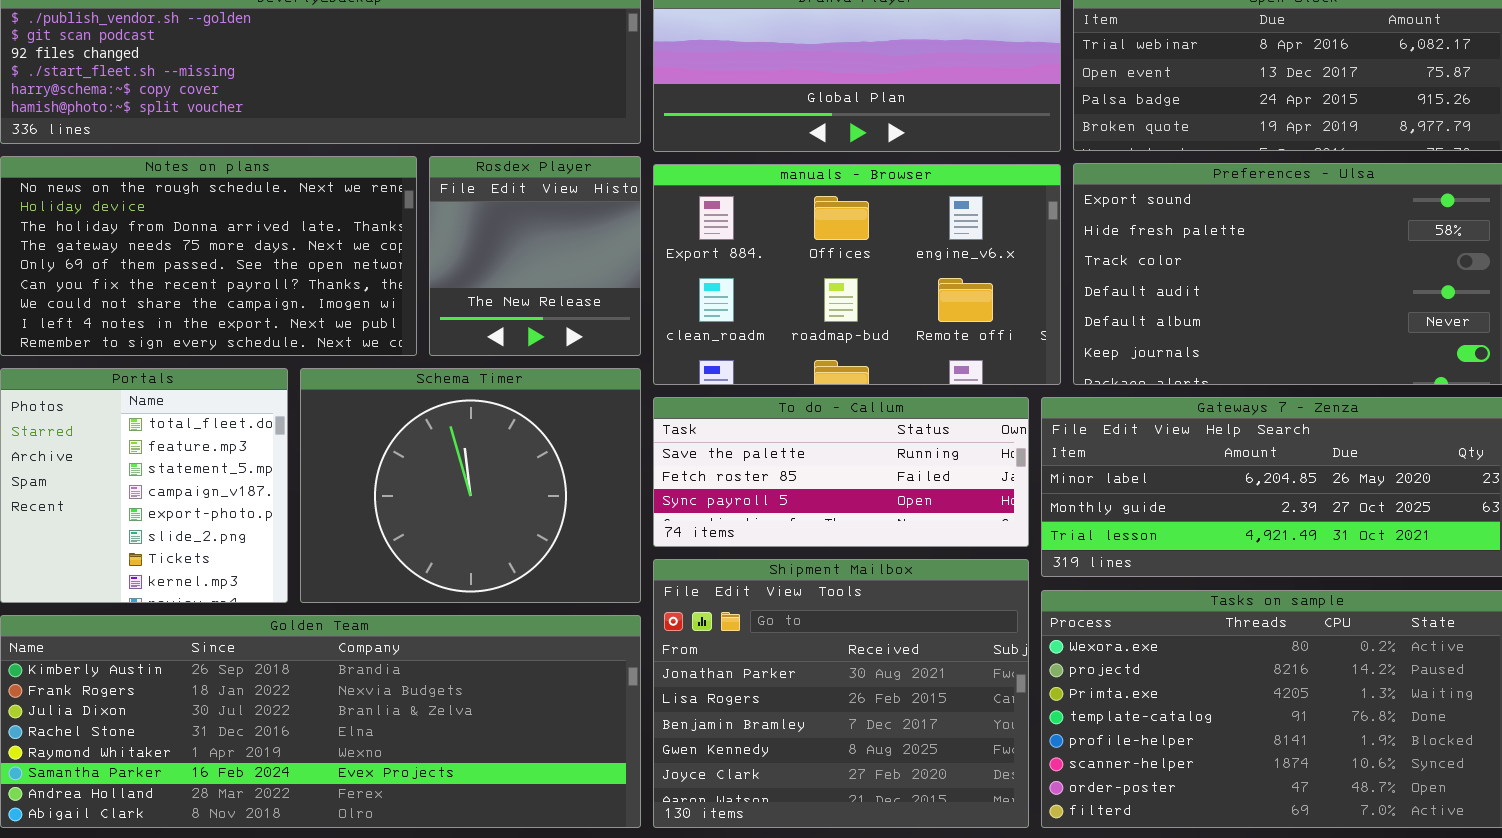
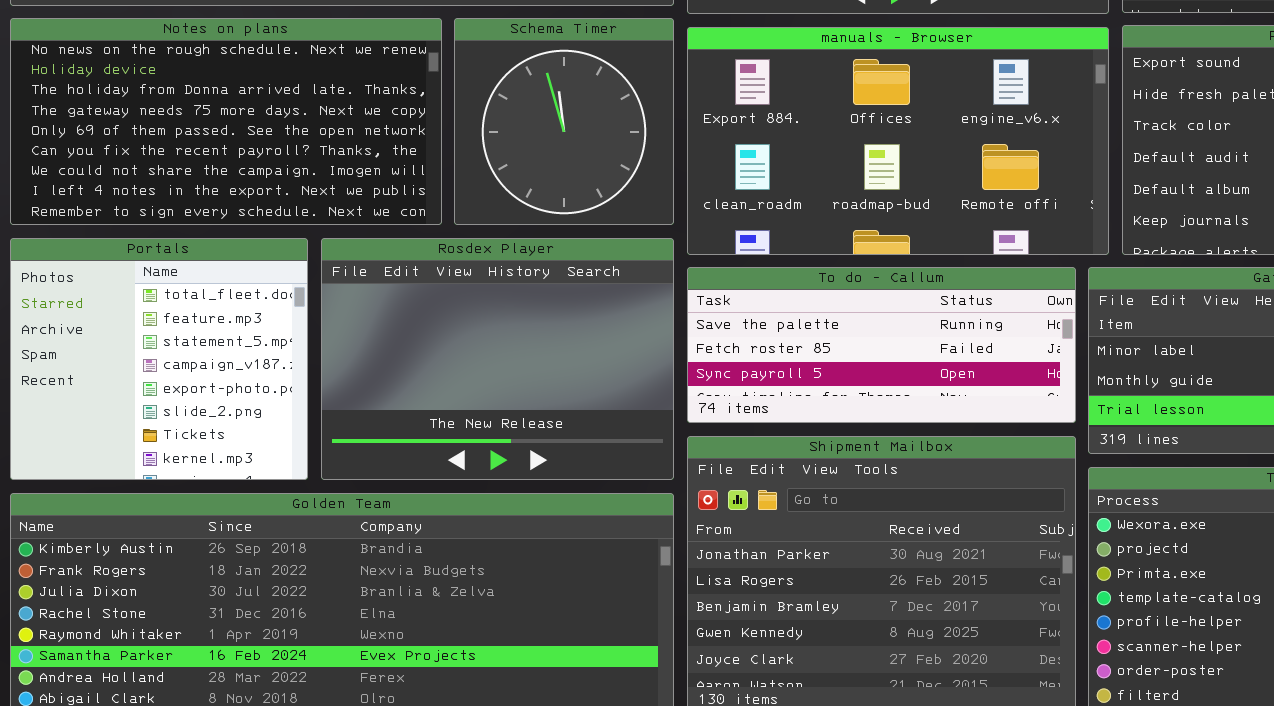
Rosdex Player: [429,156,641,356] -> [321,238,674,480], moved, resized
Schema Timer: [300,368,641,603] -> [454,18,674,225], moved, resized

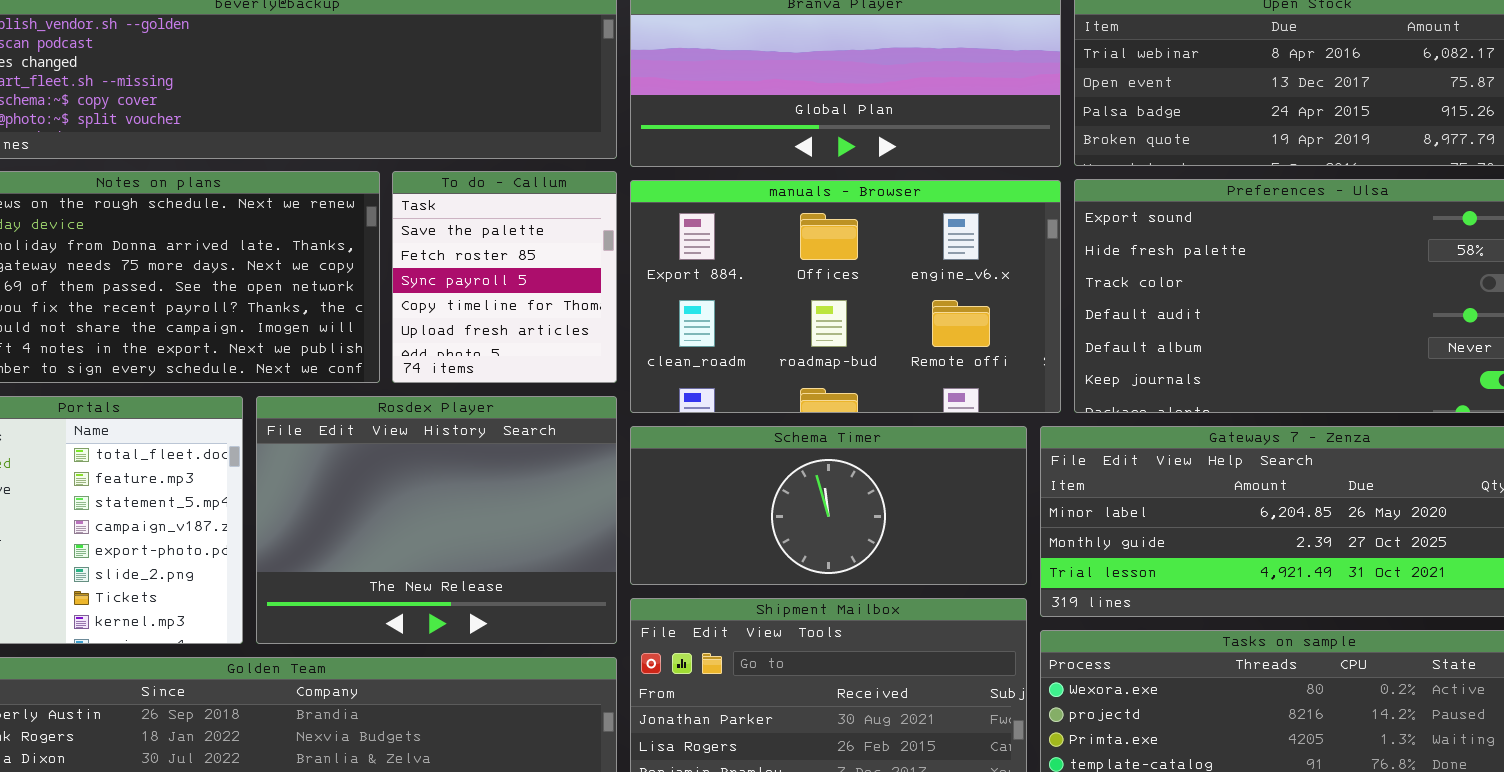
Schema Timer: [454,18,674,225] -> [630,426,1027,585], moved, resized
To do - Callum: [687,267,1076,423] -> [392,171,617,383], moved, resized

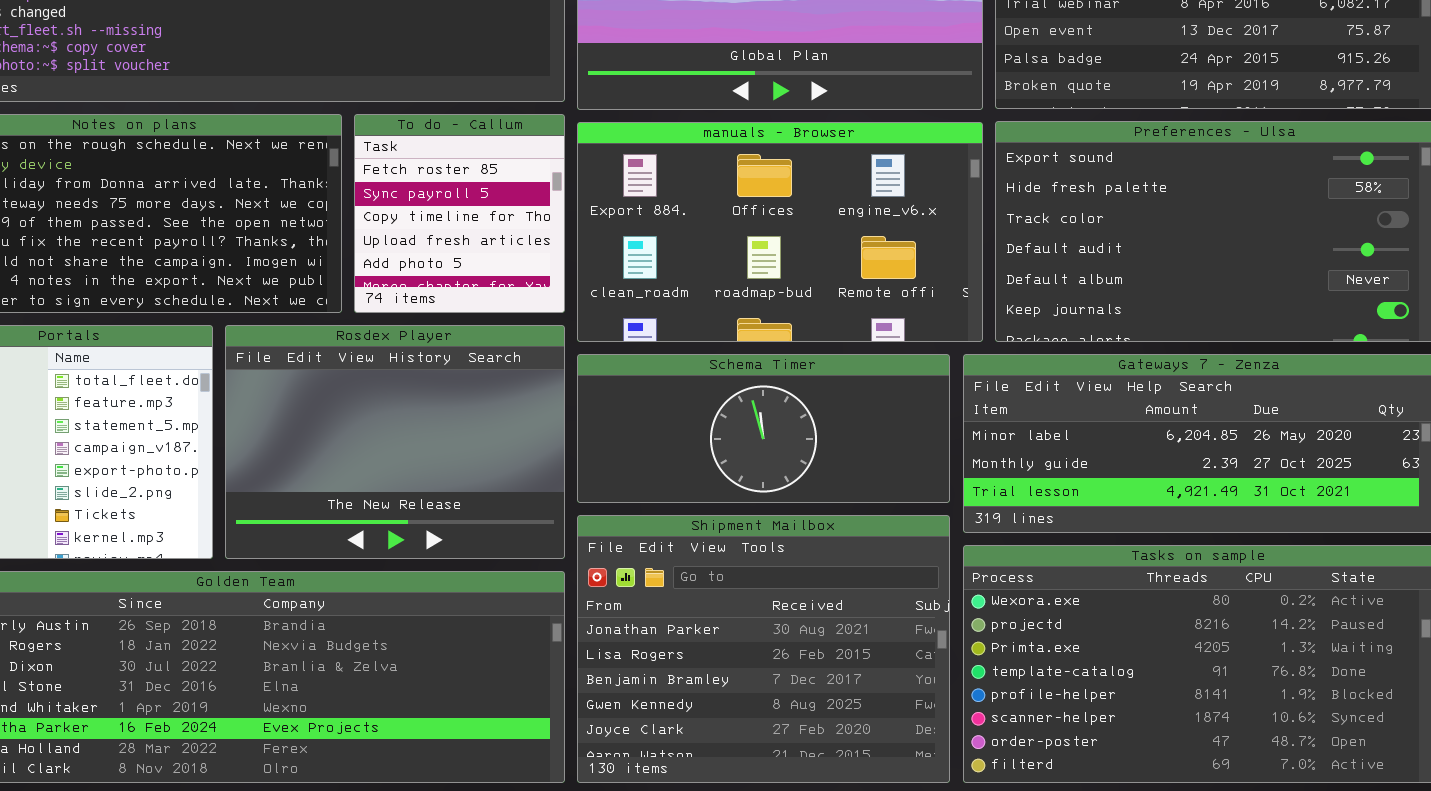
To do - Callum: [392,171,617,383] -> [354,114,565,313], scrolled down 1 row

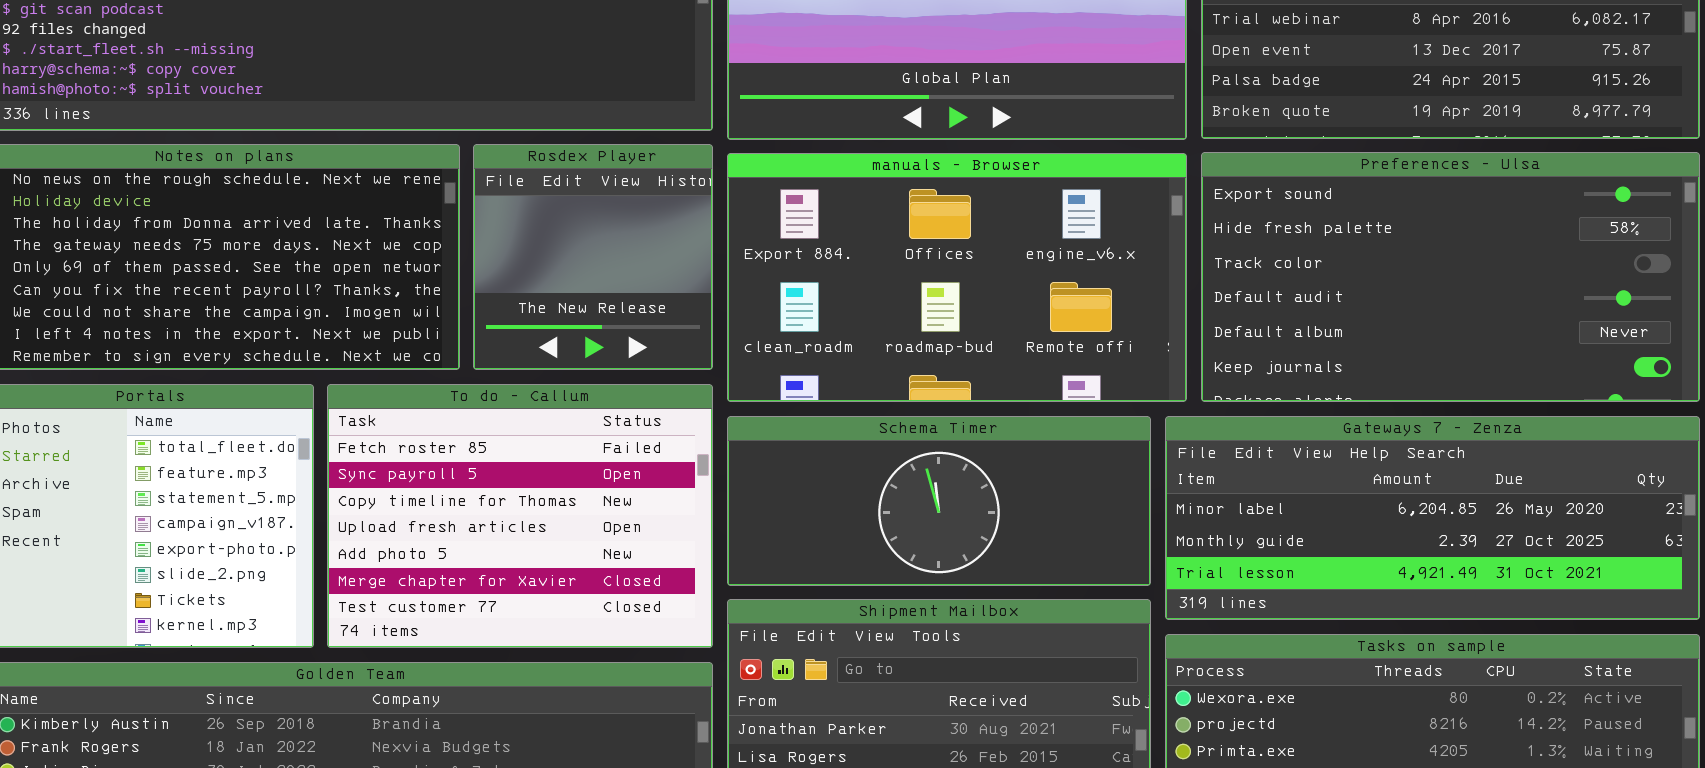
To do - Callum: [354,114,565,313] -> [327,384,713,648], moved, resized
Rosdex Player: [225,325,565,559] -> [473,144,713,370], moved, resized

